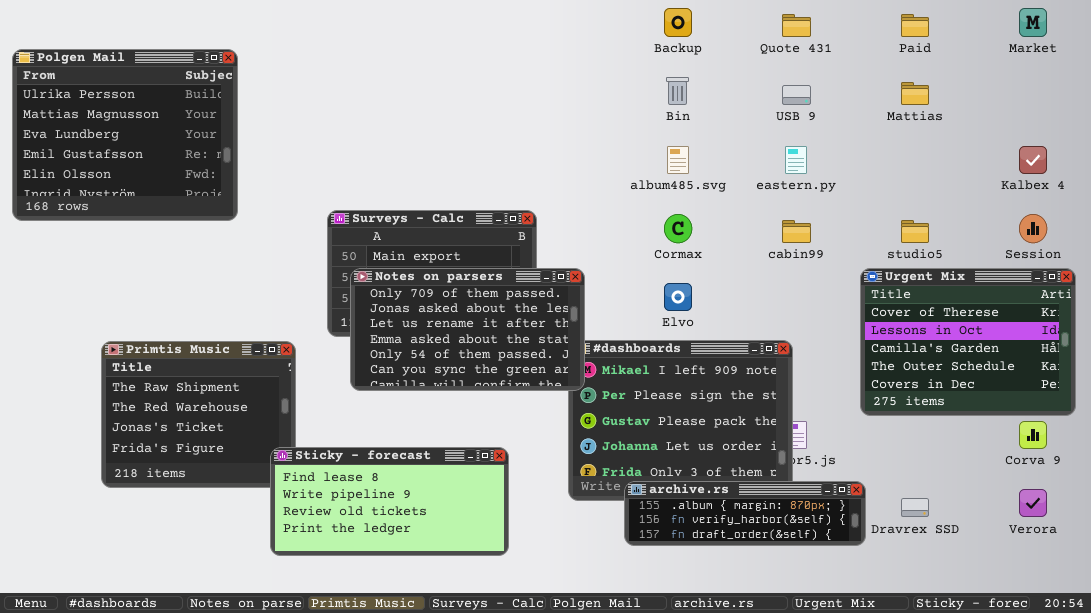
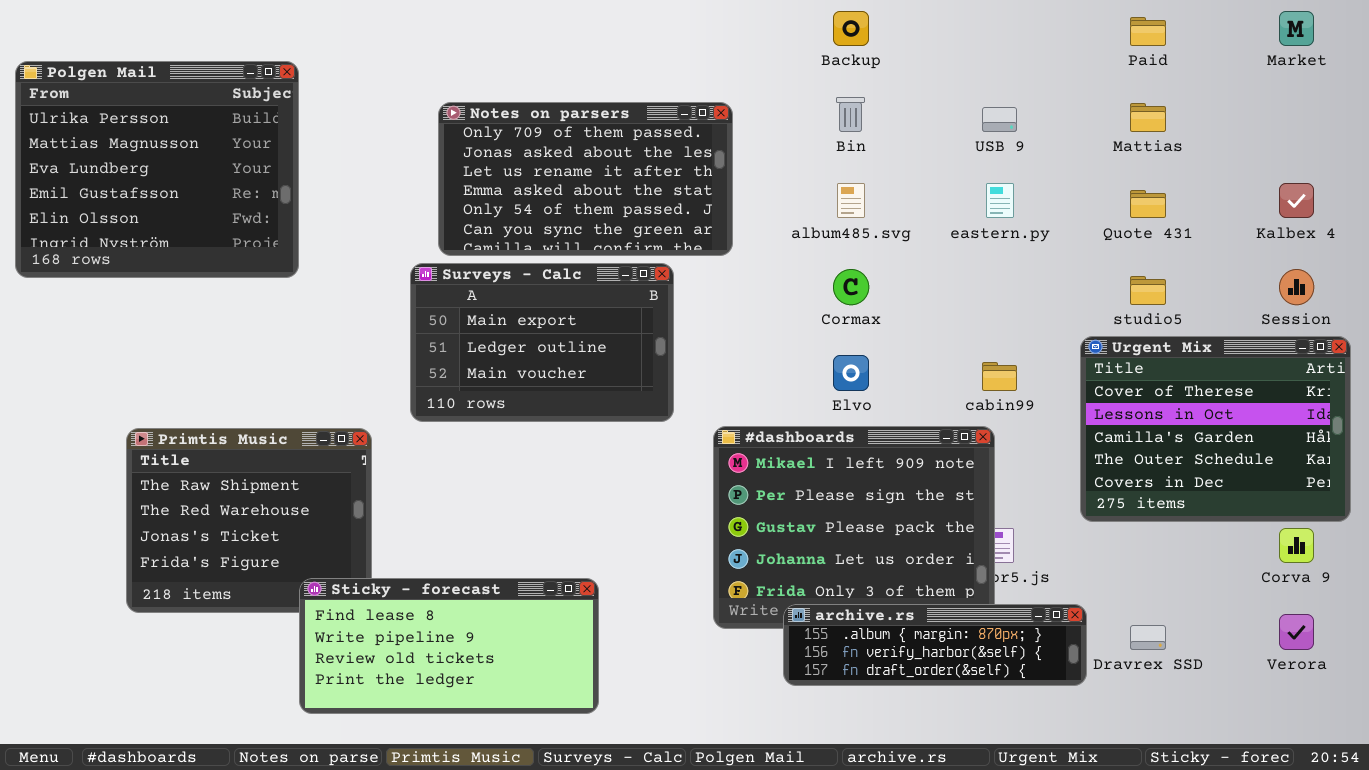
Quote 431: [782,14,811,37] -> [1130,190,1166,218], moved
cabin99: [782,220,811,243] -> [982,362,1017,391], moved
Notes on parsers: [350,268,585,391] -> [438,102,733,256], moved
Sticky - forecast: [270,447,509,556] -> [299,578,599,714], moved

